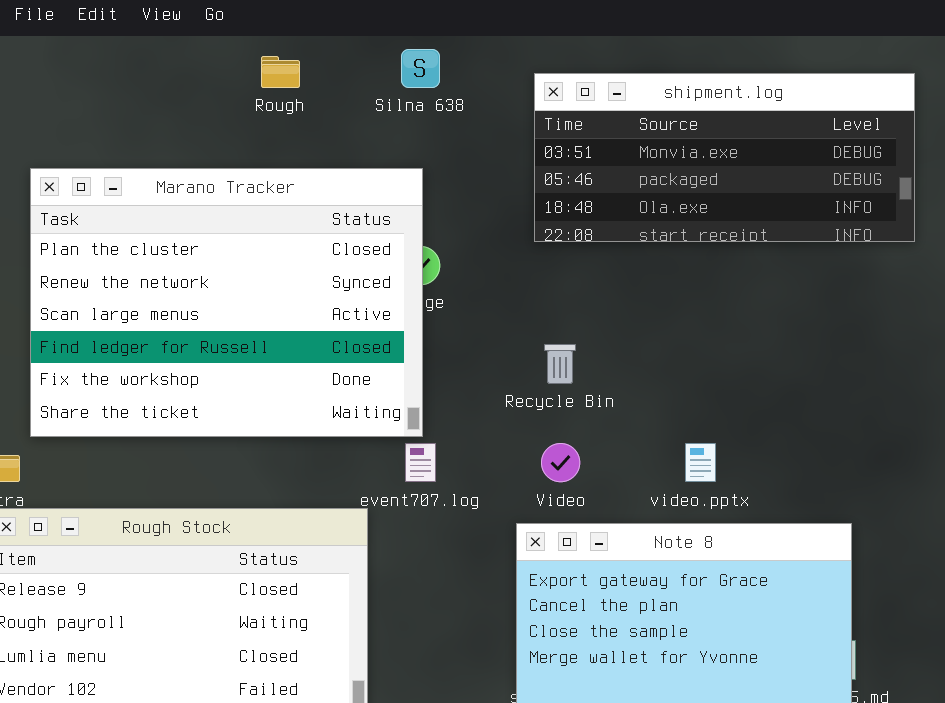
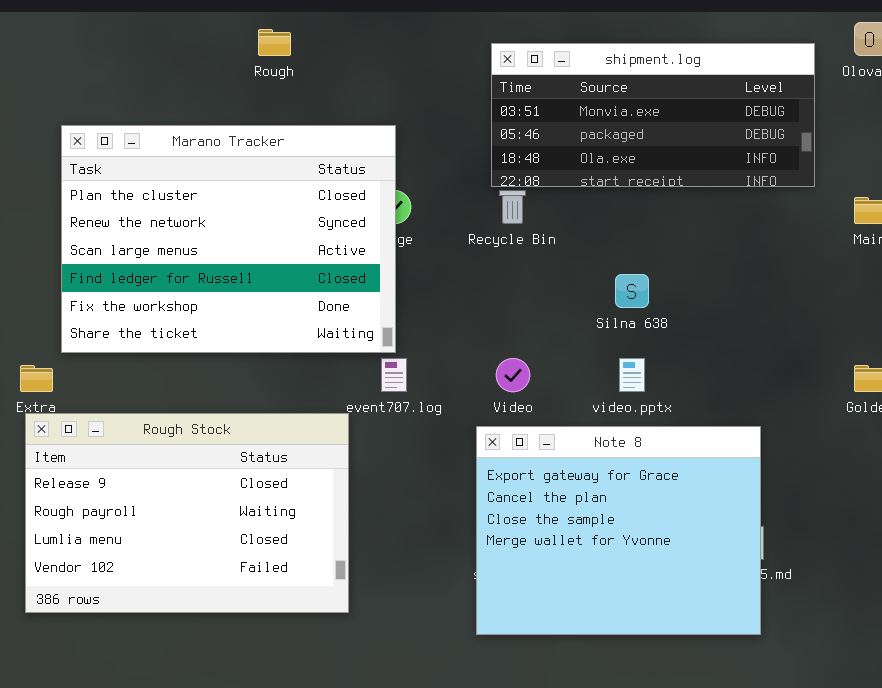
Silna 638: [401,49,440,88] -> [615,274,649,308], moved
Recycle Bin: [544,344,576,384] -> [499,190,526,224], moved

